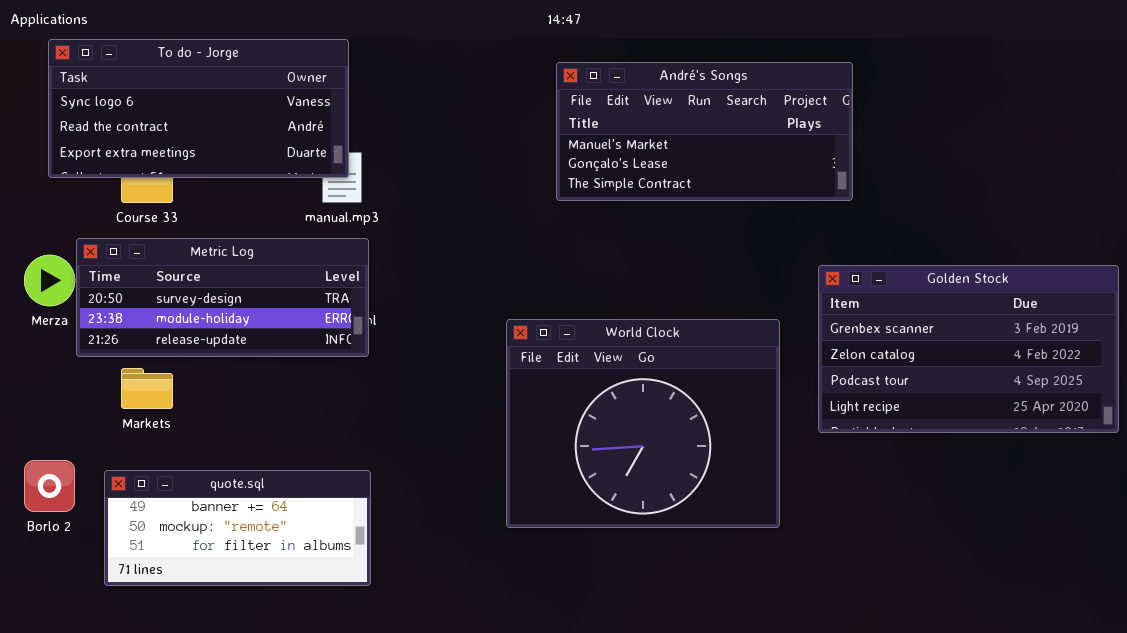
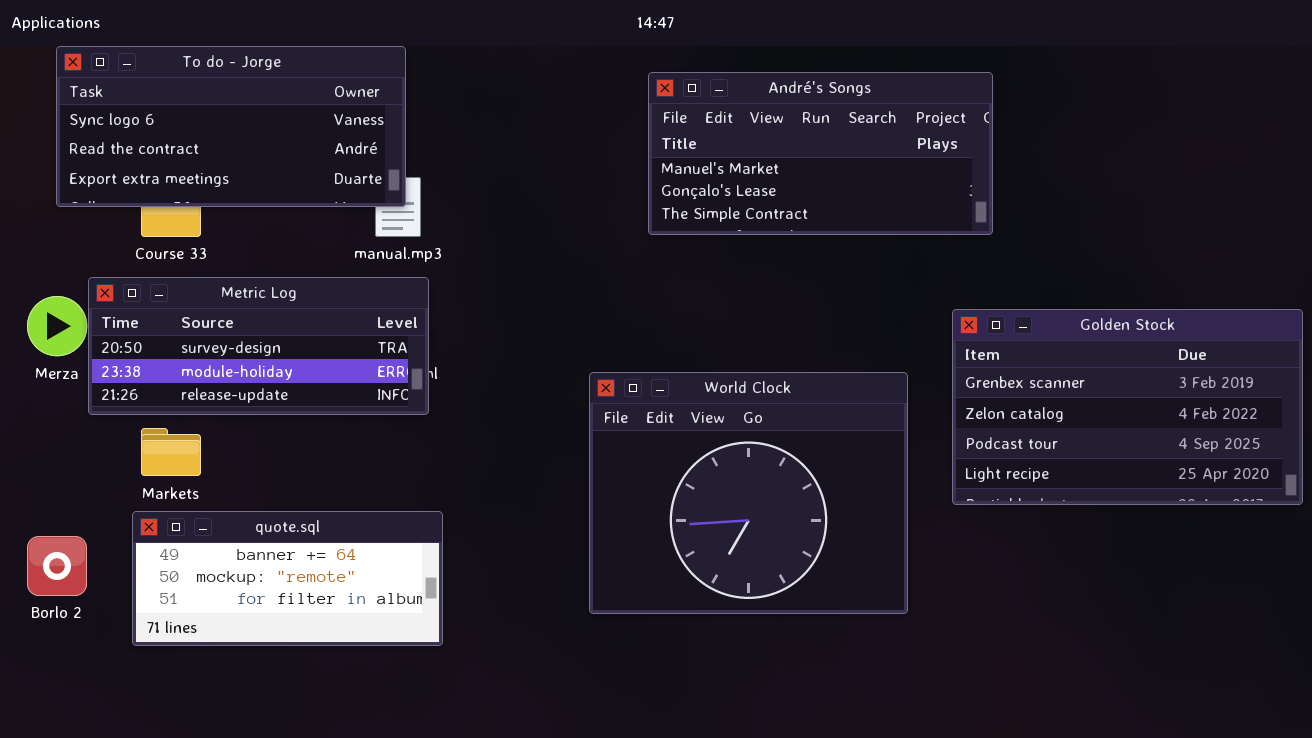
quote.sql: [104,470,371,586] -> [132,511,443,646], moved

